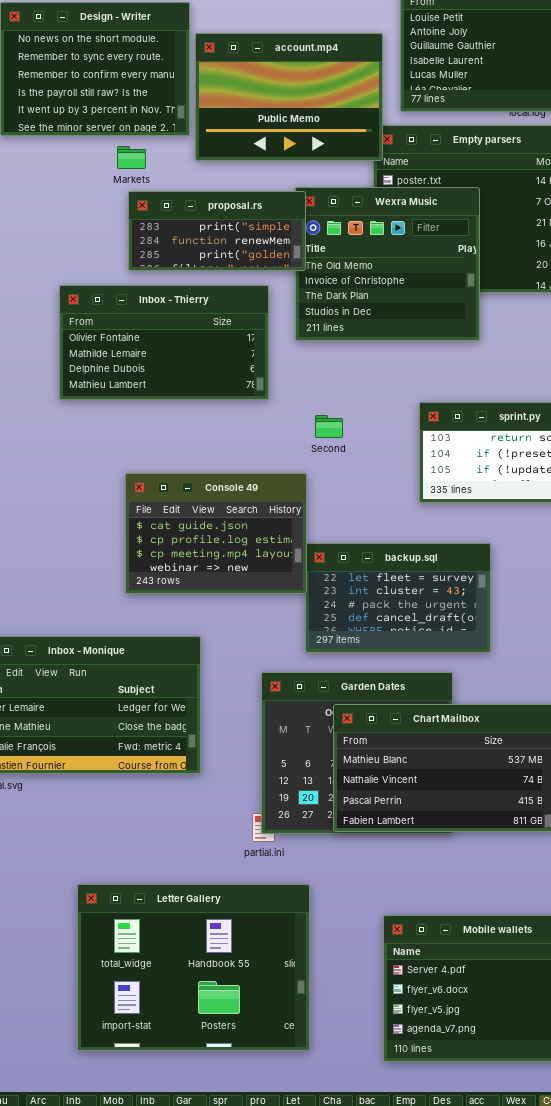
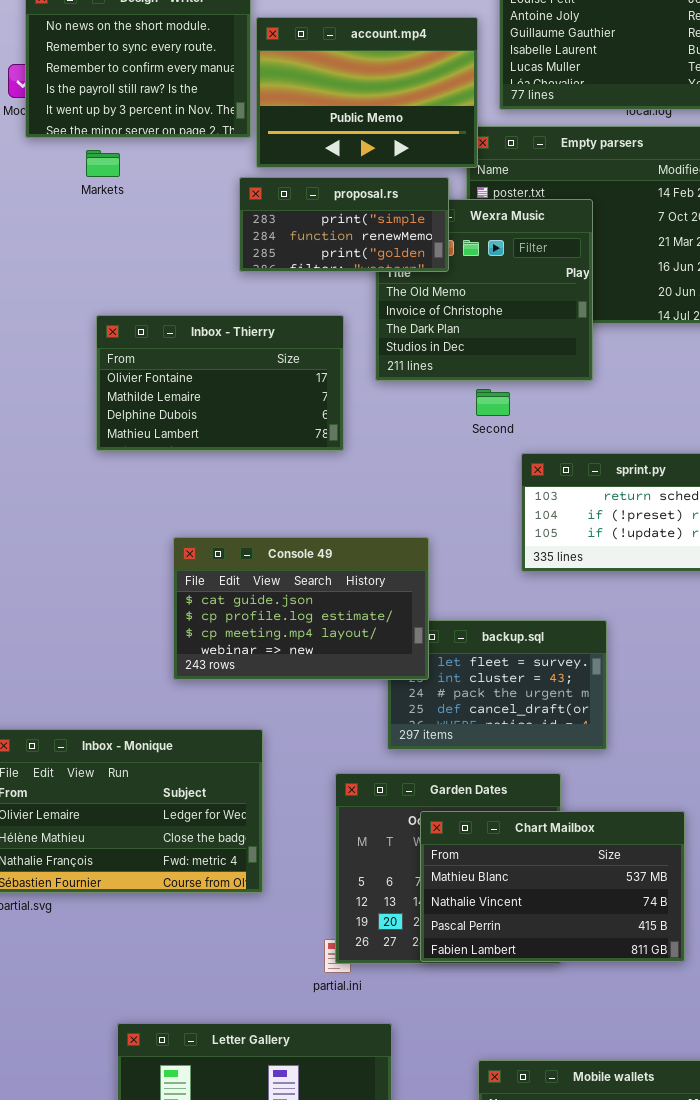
Markets: [117,146,146,169] -> [86,150,120,177], moved
proposal.rs: [128,191,306,271] -> [239,177,449,272], moved
Second: [315,415,343,438] -> [476,389,510,416], moved
Console 49: [125,473,307,594] -> [173,537,429,680], resized

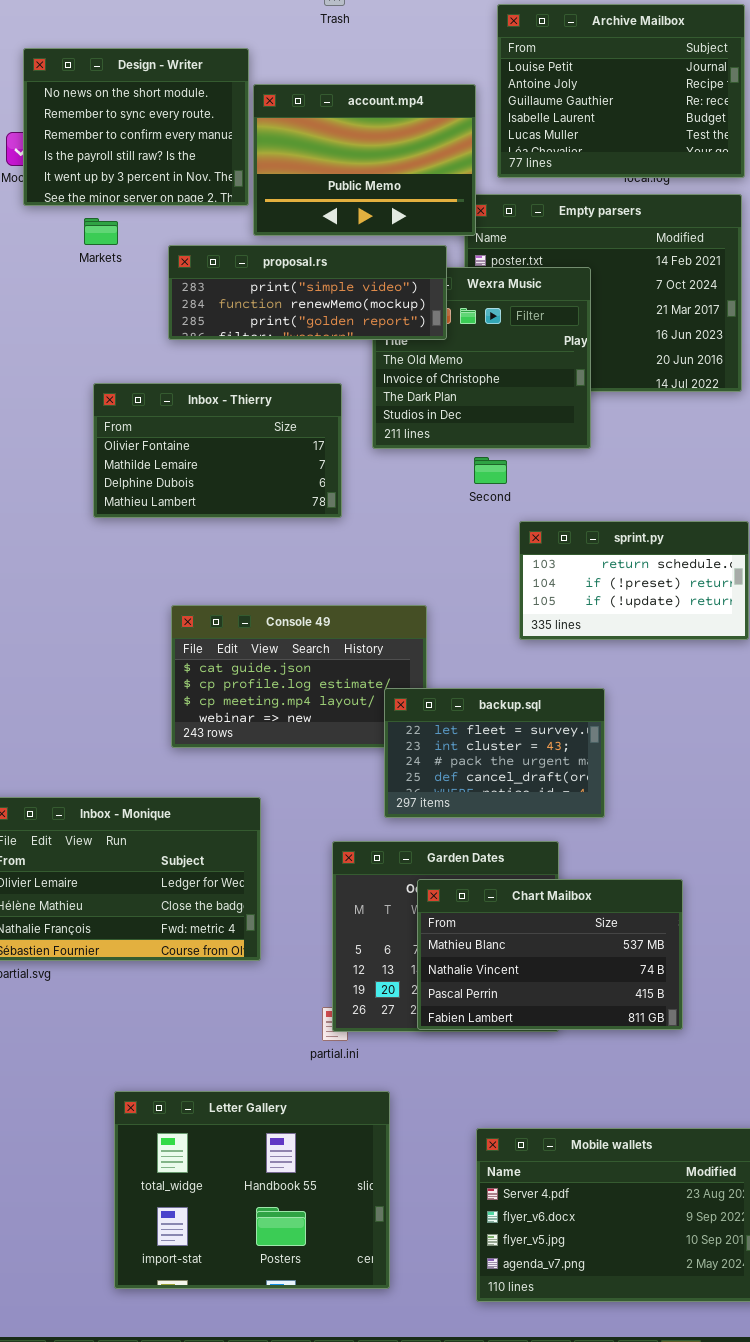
proposal.rs: [239,177,449,272] -> [168,245,447,340], resized
backup.sql: [387,620,607,750] -> [384,688,605,818], raised

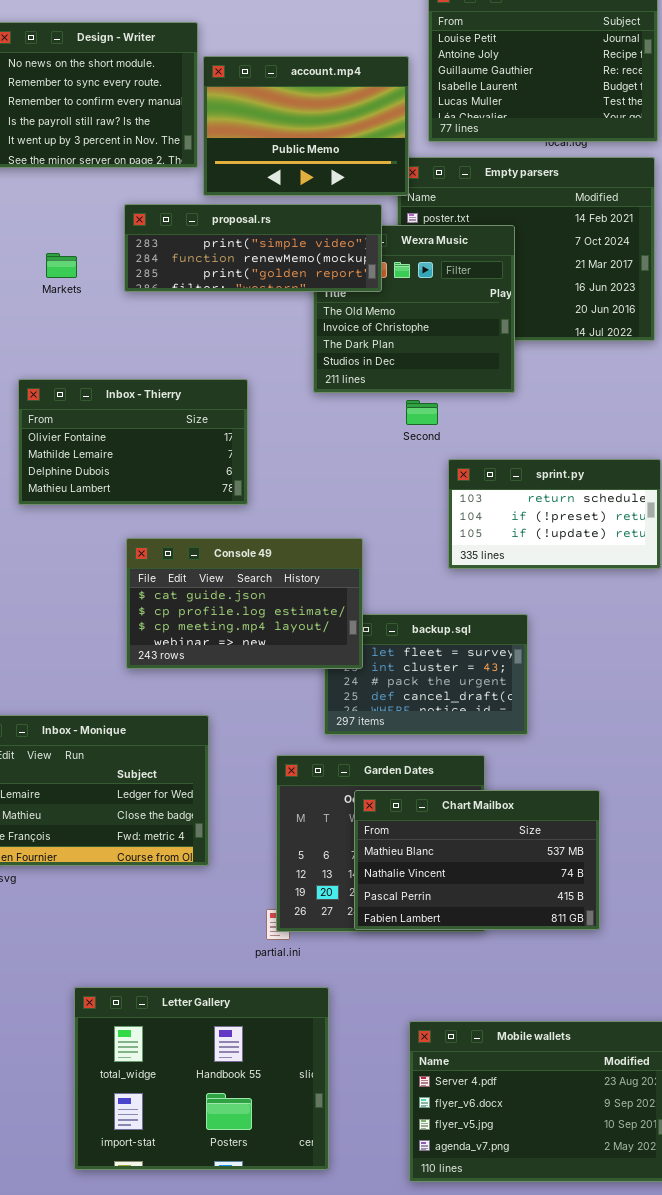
Markets: [84,218,118,245] -> [46,253,77,278], moved
Inbox - Thierry: [93,383,342,518] -> [18,379,248,505], moved
Console 49: [171,605,427,748] -> [126,538,363,669], raised

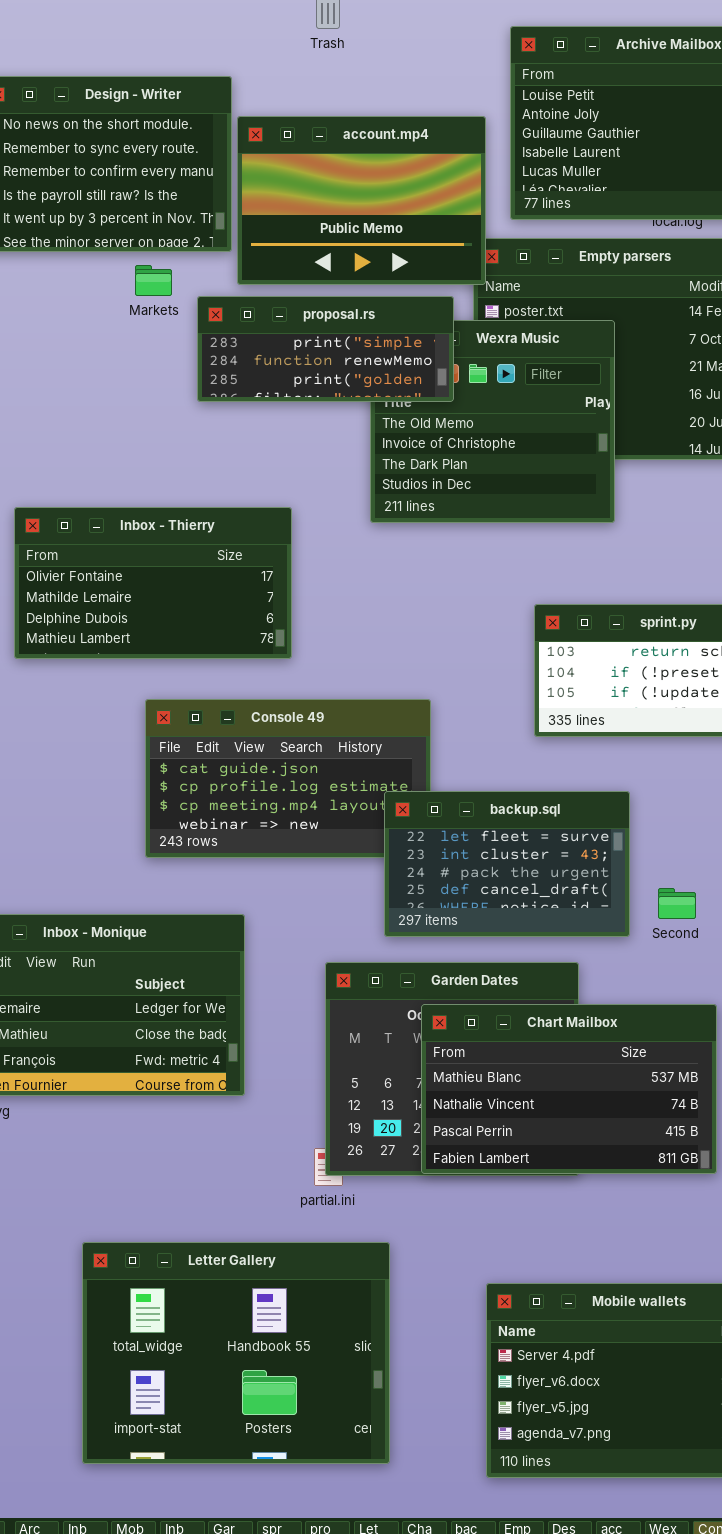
proposal.rs: [124,204,382,292] -> [197,296,454,402], resized
Markets: [46,253,77,278] -> [135,265,172,296], moved
Second: [406,400,438,425] -> [658,888,696,919], moved
backup.sql: [324,614,528,735] -> [384,791,630,937], raised

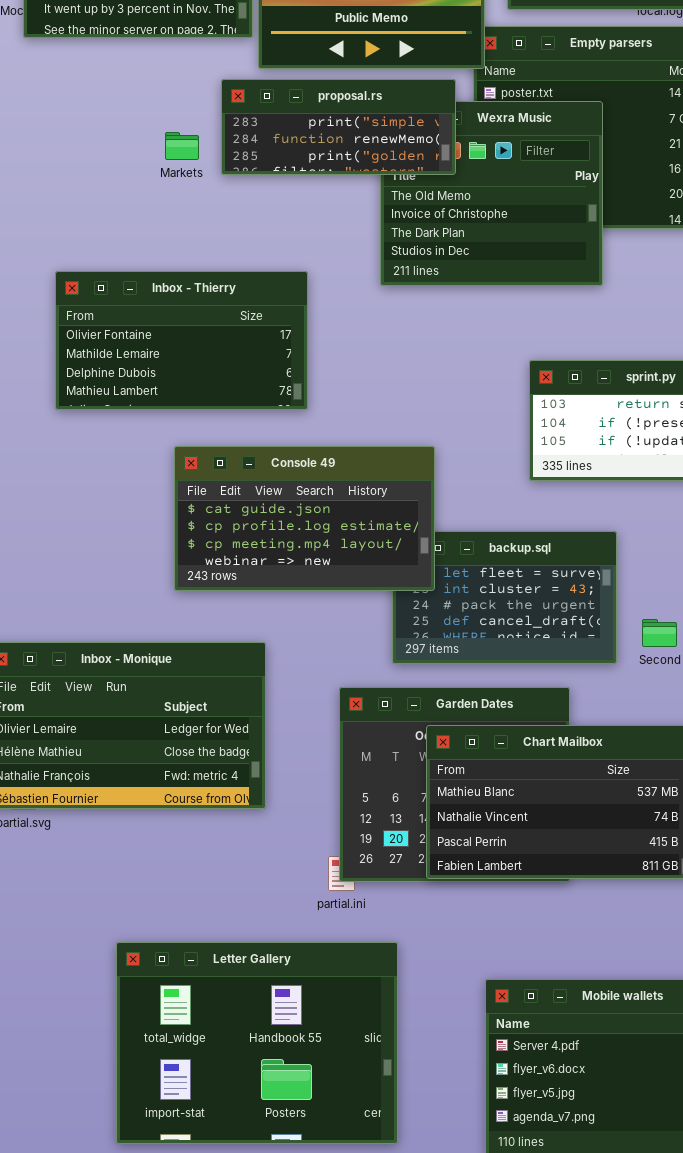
Markets: [135,265,172,296] -> [165,132,199,160], moved
Console 49: [145,699,431,858] -> [174,446,435,591], raised

